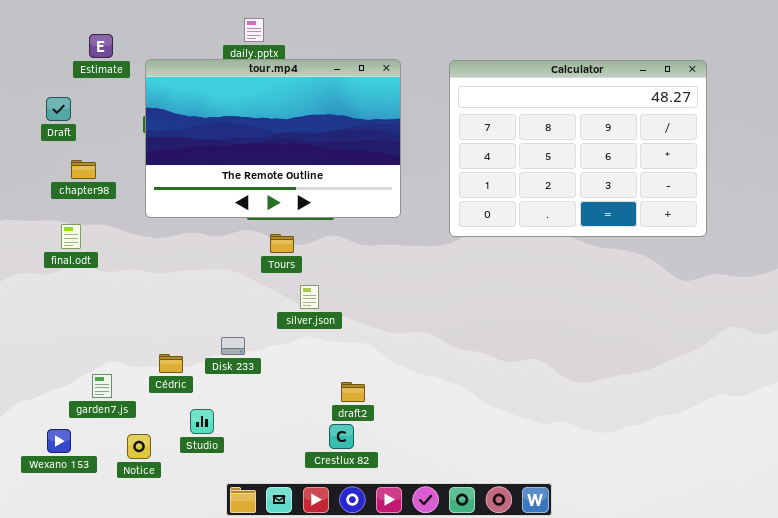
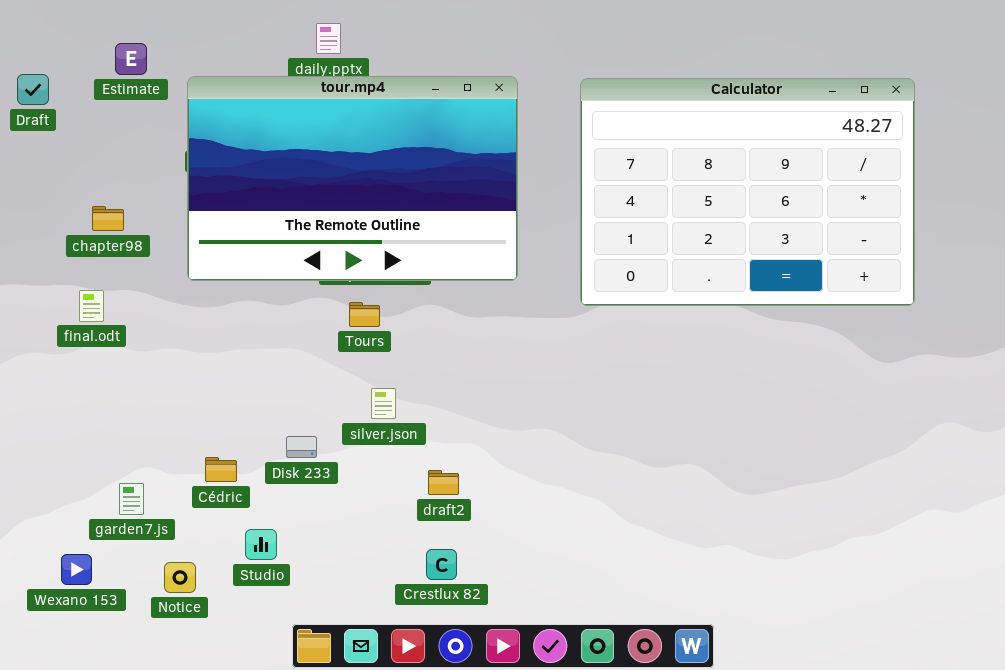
Draft: [46,97,71,121] -> [17,74,49,105], moved
silver.json: [300,285,319,309] -> [371,388,396,419], moved
draft2: [341,382,365,402] -> [428,470,459,495], moved

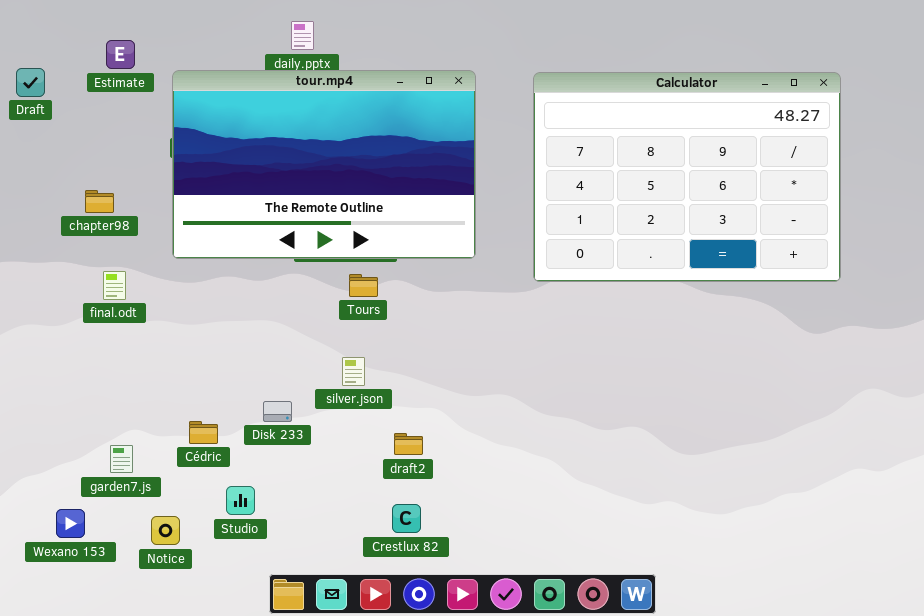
final.odt: [79,290,104,322] -> [103,271,126,300], moved
Tours: [349,302,380,327] -> [349,274,378,297], moved

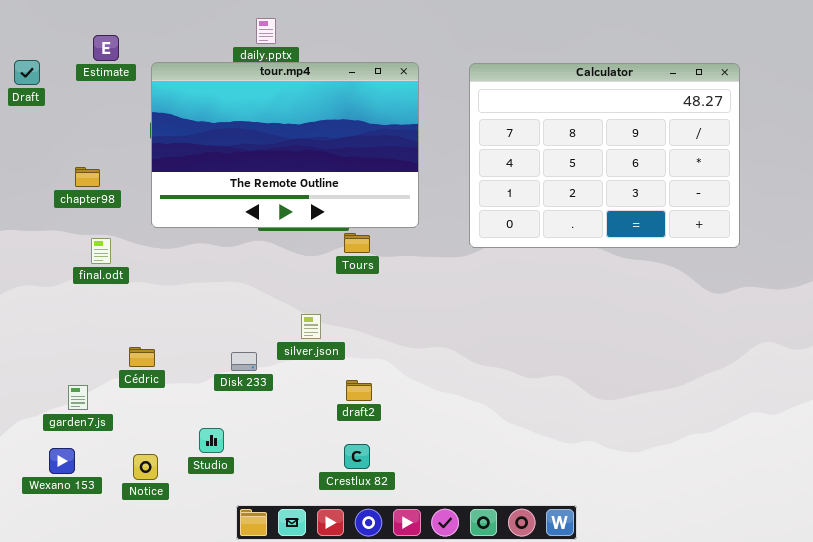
Tours: [349,274,378,297] -> [344,233,370,253], moved
Cédric: [189,421,218,444] -> [129,347,155,367], moved
garden7.js: [110,445,133,473] -> [68,385,88,410], moved

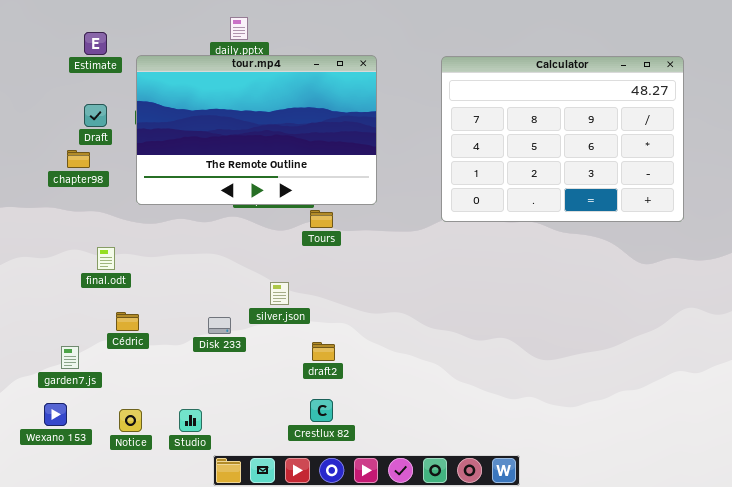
Draft: [14,60,40,85] -> [84,104,107,127], moved
Calculator: [469,63,740,248] -> [441,56,684,222], moved
final.odt: [91,238,111,264] -> [97,247,115,270], moved
Studio: [199,428,224,453] -> [179,409,202,432], moved

